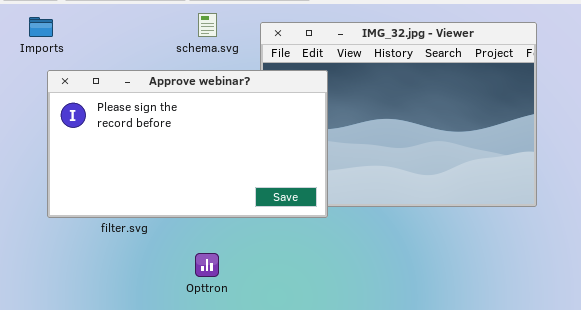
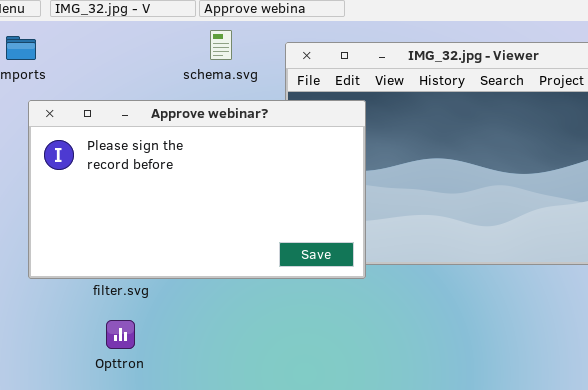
Opttron: [195,253,219,277] -> [106,320,135,349], moved

